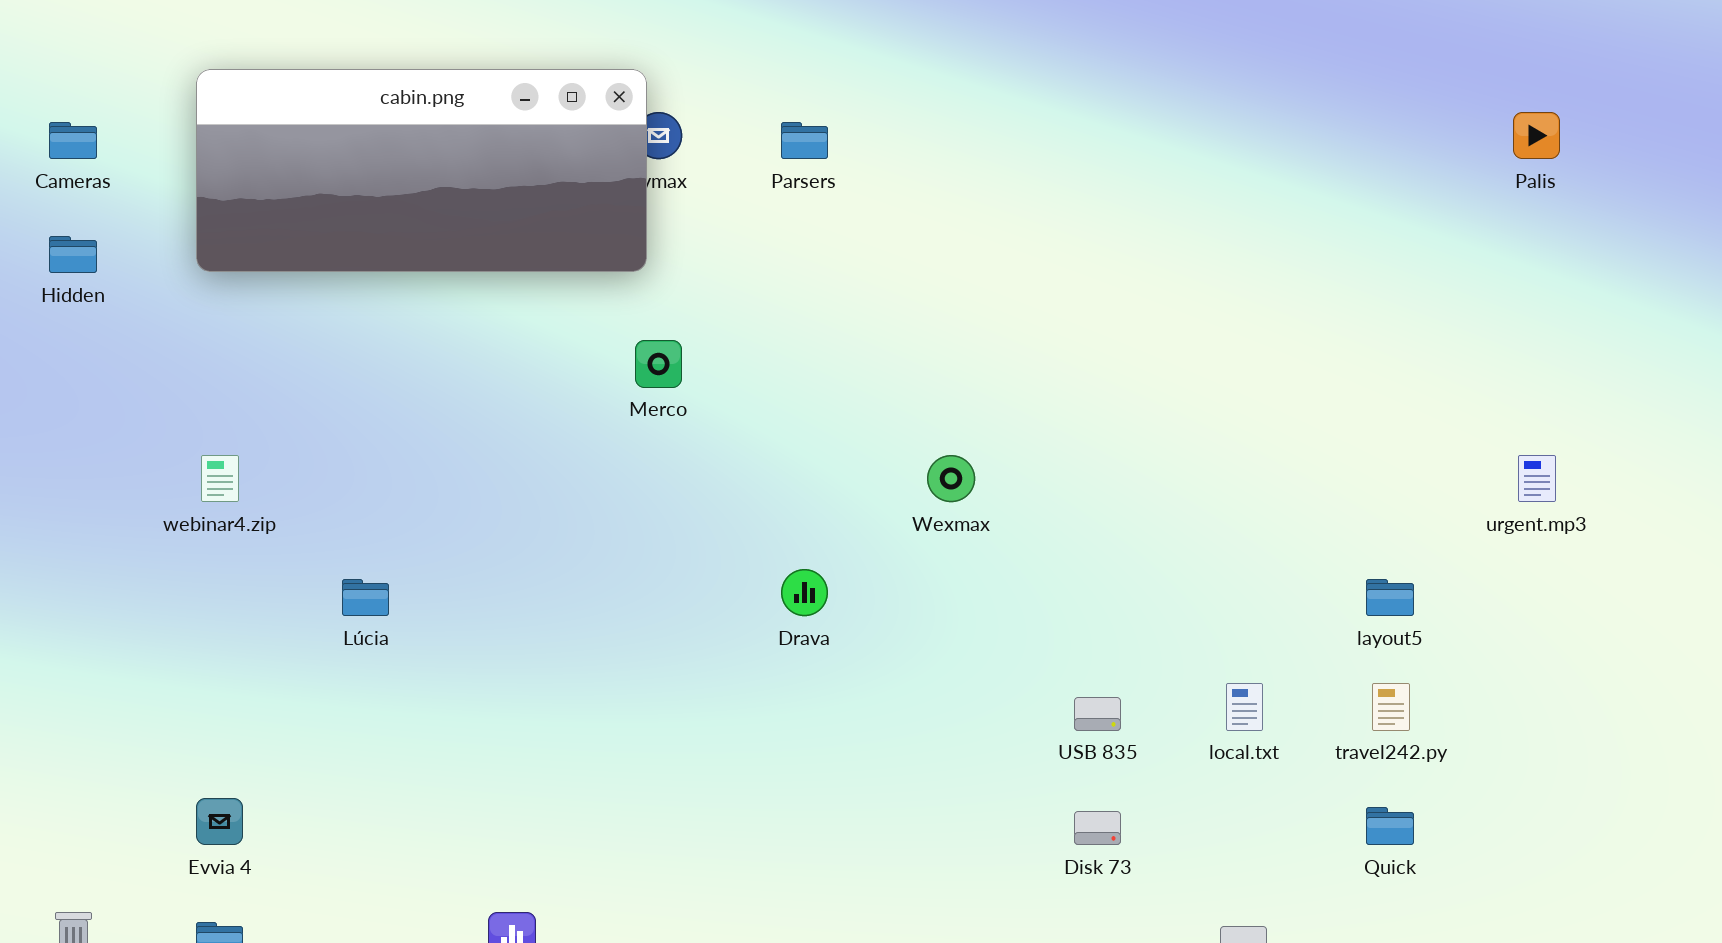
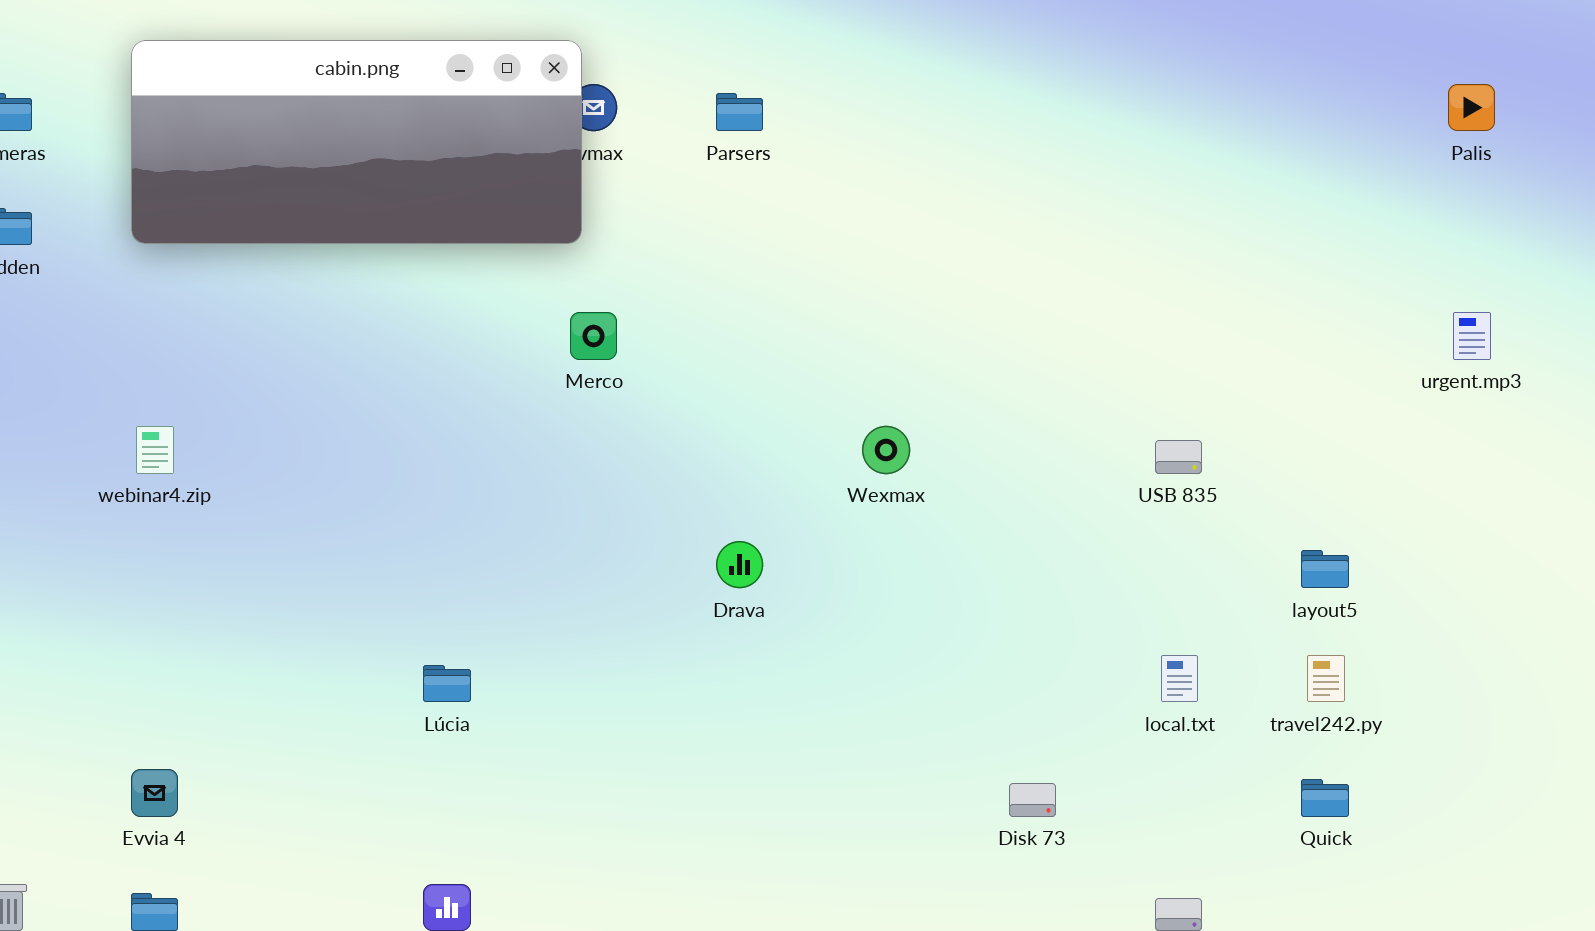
urgent.mp3: [1518,455,1556,502] -> [1453,312,1491,360], moved
Lúcia: [342,579,389,616] -> [423,665,471,702], moved
USB 835: [1074,697,1121,731] -> [1155,440,1202,474], moved

